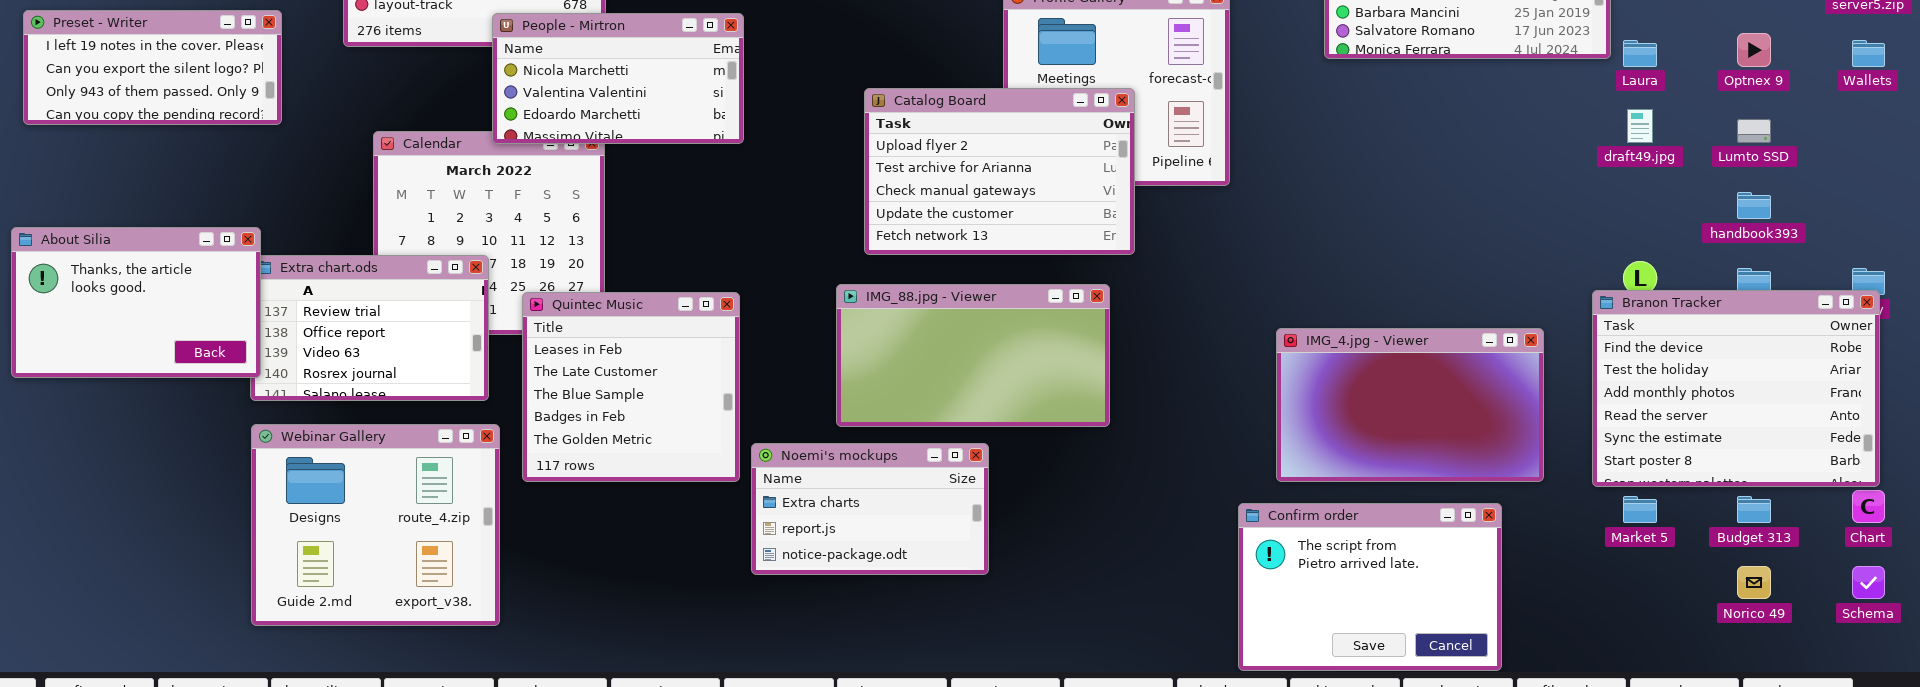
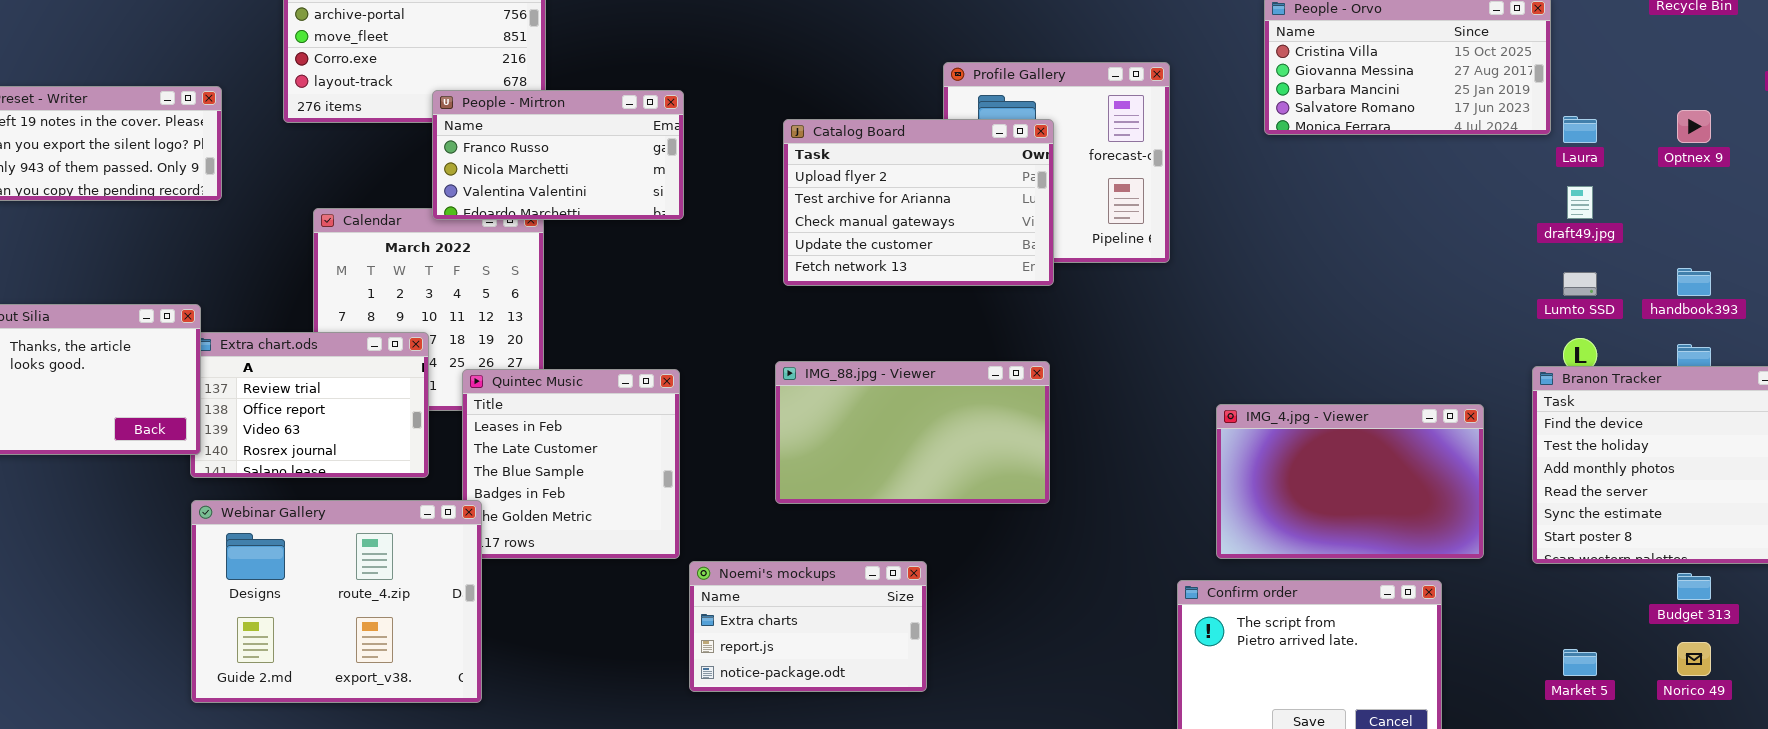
People - Mirtron: [492,13,744,144] -> [432,90,684,220], scrolled up 1 row
Catalog Board: [864,88,1135,255] -> [783,119,1054,286], moved
Lumto SSD: [1737,119,1771,143] -> [1563,272,1597,296], moved
Webinar Gallery: [251,424,500,626] -> [191,500,482,703], resized
Noemi's mockups: [751,443,989,575] -> [689,561,927,692], moved
Market 5: [1623,496,1657,523] -> [1563,649,1597,676], moved

